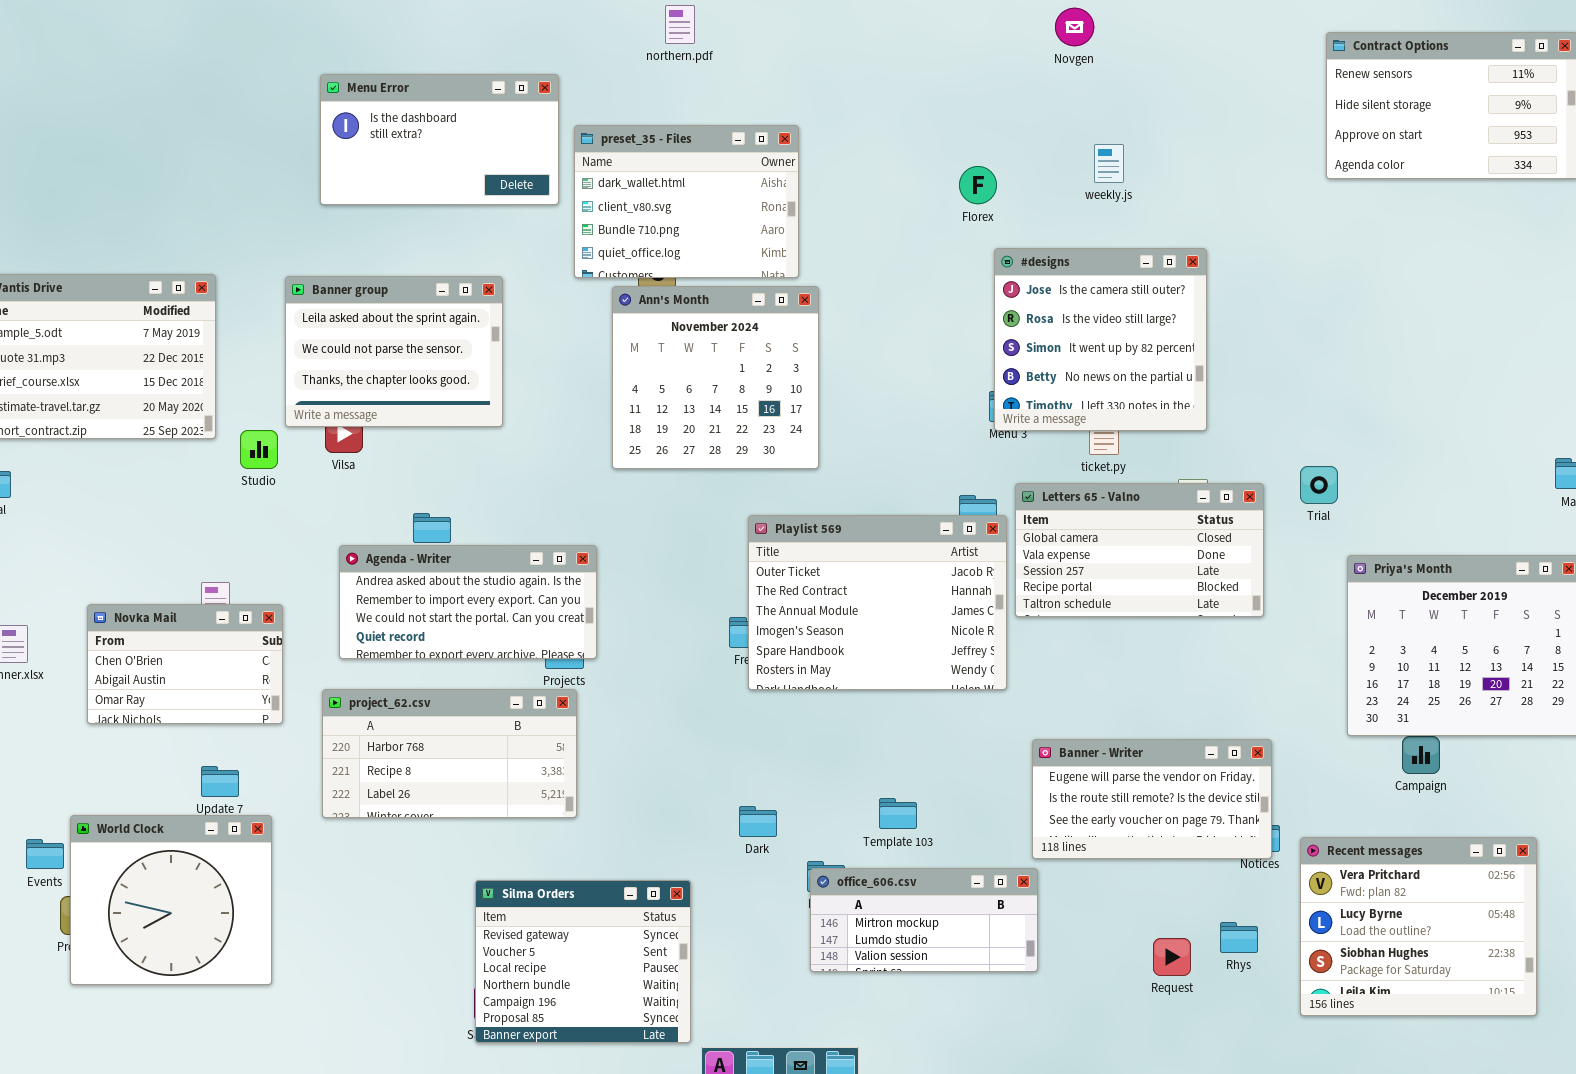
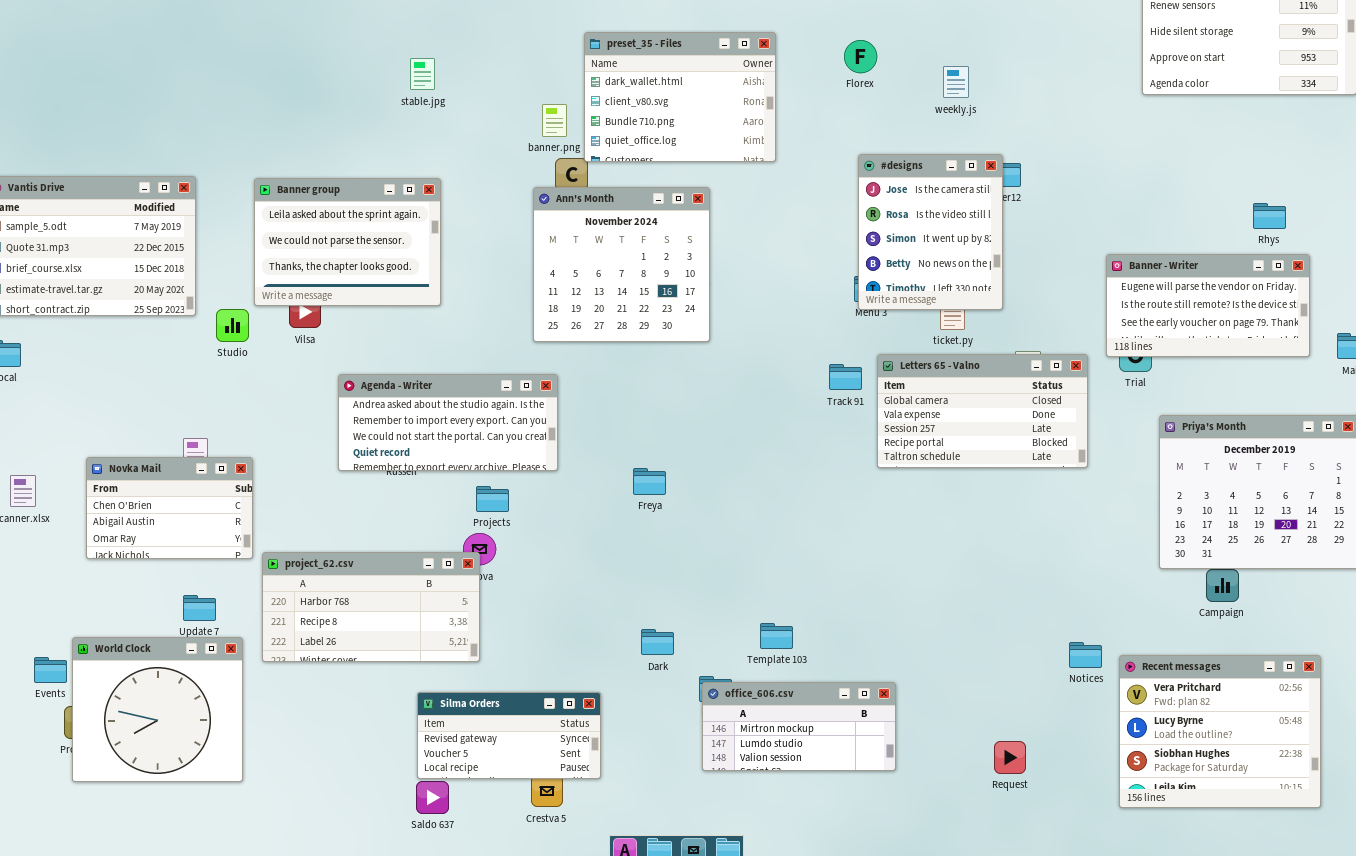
Menu Error: [320,74,559,205] -> none, closed
preset_35 - Files: [574,125,799,278] -> [584,32,776,162], moved
Florex: [959,166,997,204] -> [844,40,877,73], moved
#designs: [994,248,1207,431] -> [858,154,1003,310], resized
Playlist 569: [748,515,1007,690] -> none, closed
Agenda - Writer: [339,545,597,659] -> [338,374,558,471], moved
project_62.csv: [322,689,577,818] -> [262,552,480,662], moved
Banner - Writer: [1032,739,1272,859] -> [1106,254,1310,357], moved
Silma Orders: [475,880,691,1043] -> [417,692,601,779], resized
Rhys: [1220,922,1258,953] -> [1253,203,1286,229], moved

